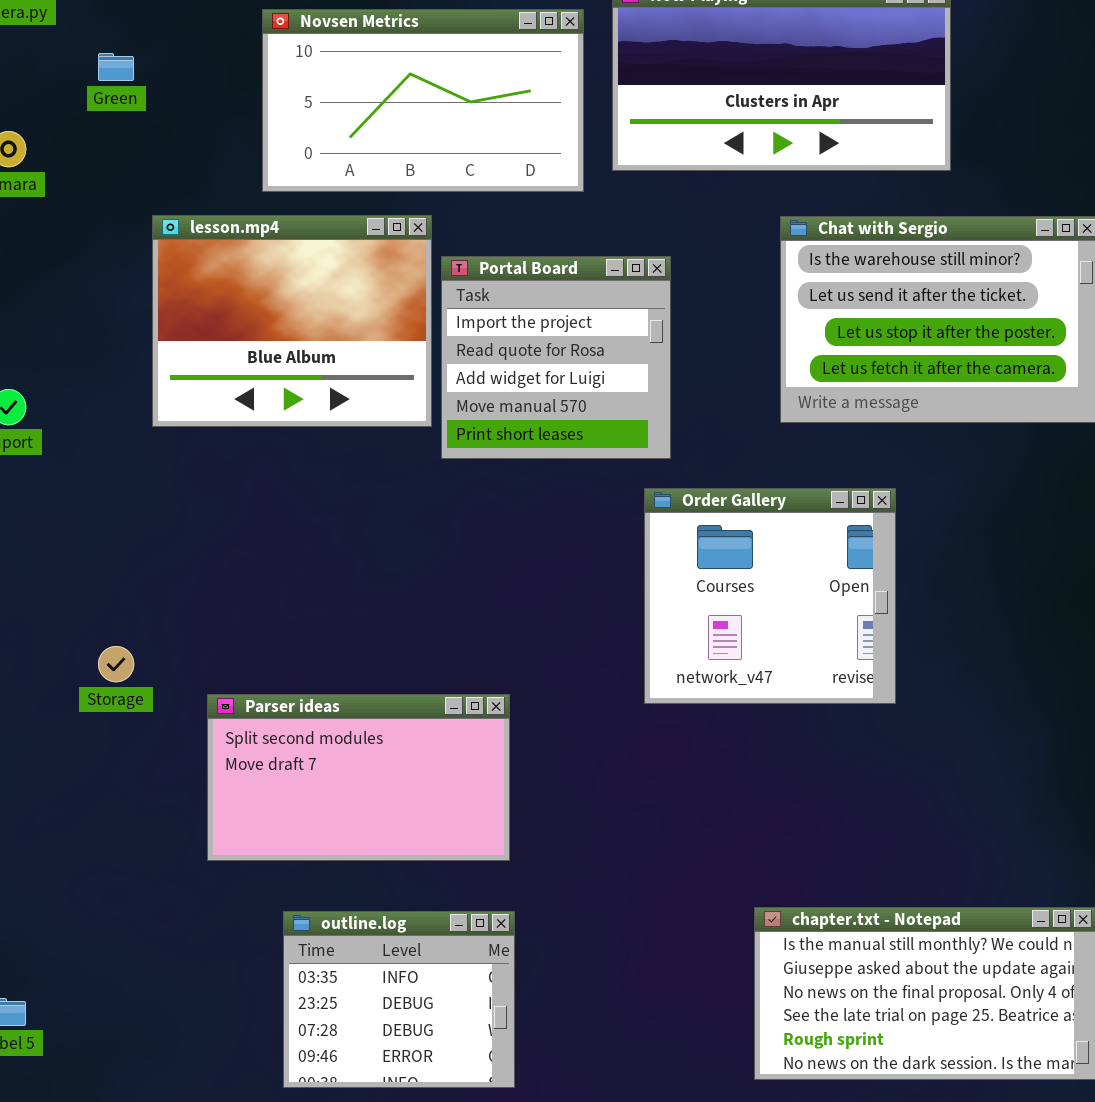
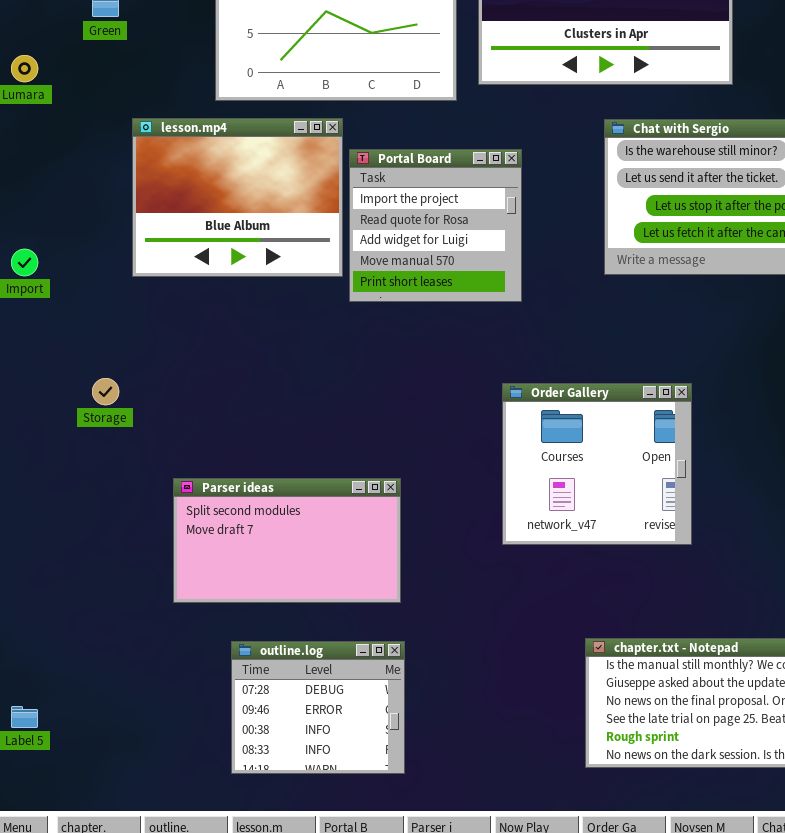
Order Gallery: [644,488,896,704] -> [502,383,692,545], moved
Storage: [98,646,134,682] -> [92,378,119,405], moved
outline.log: [283,911,515,1088] -> [231,641,405,774], scrolled down 2 rows

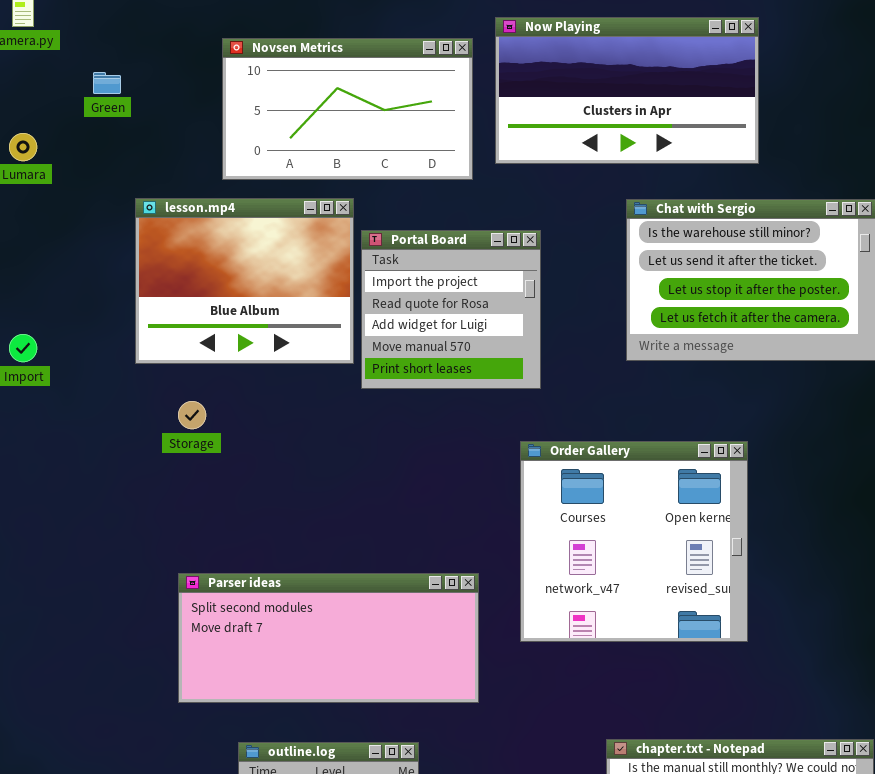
Storage: [92,378,119,405] -> [178,401,206,429], moved
Order Gallery: [502,383,692,545] -> [520,441,748,642], resized
Parser ideas: [173,478,401,603] -> [178,573,479,703], resized

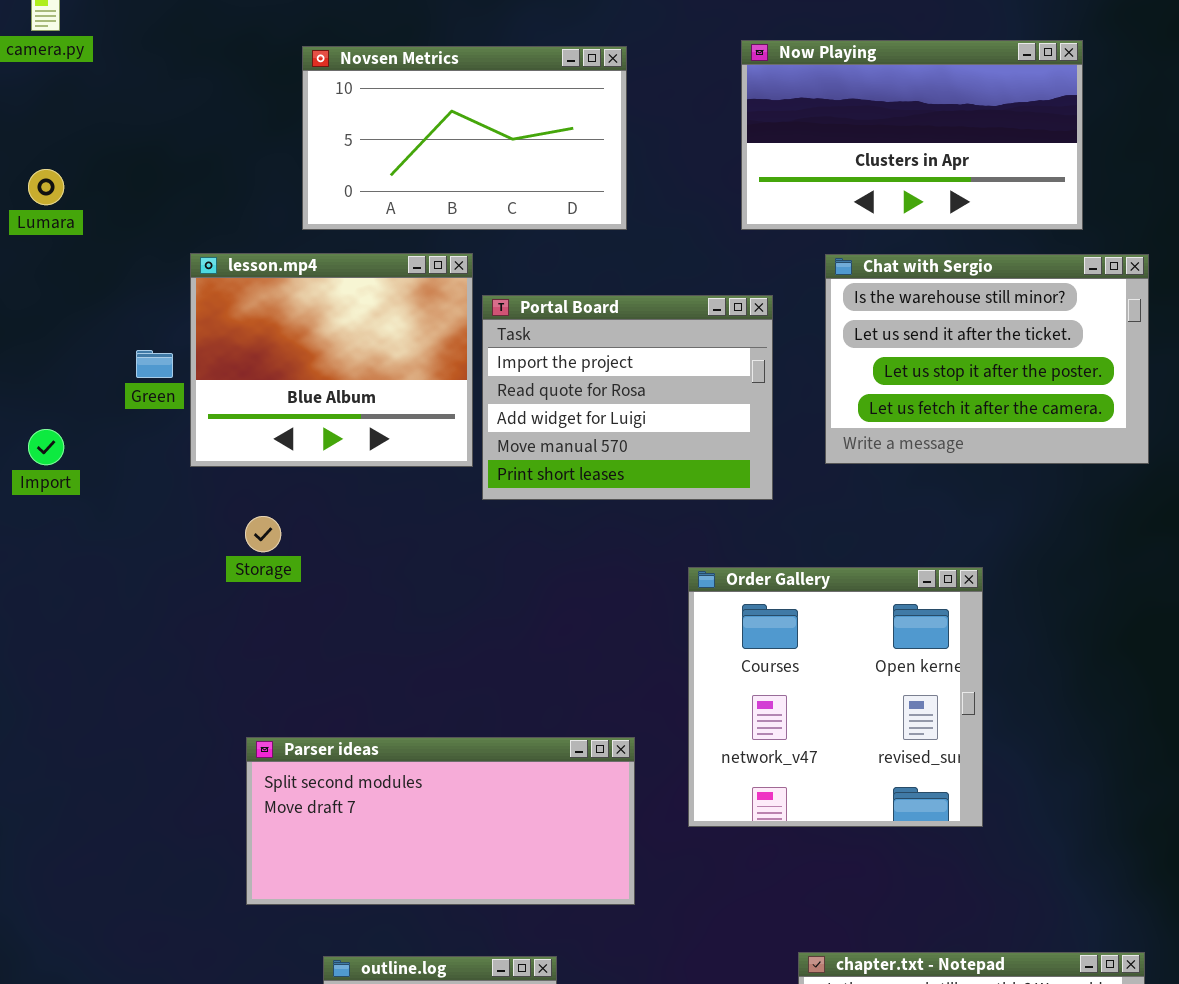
Now Playing: [495,17,759,164] -> [741,40,1083,230], moved
Green: [93,72,121,94] -> [136,350,173,378], moved
Portal Board: [361,230,541,389] -> [482,295,773,500], resized

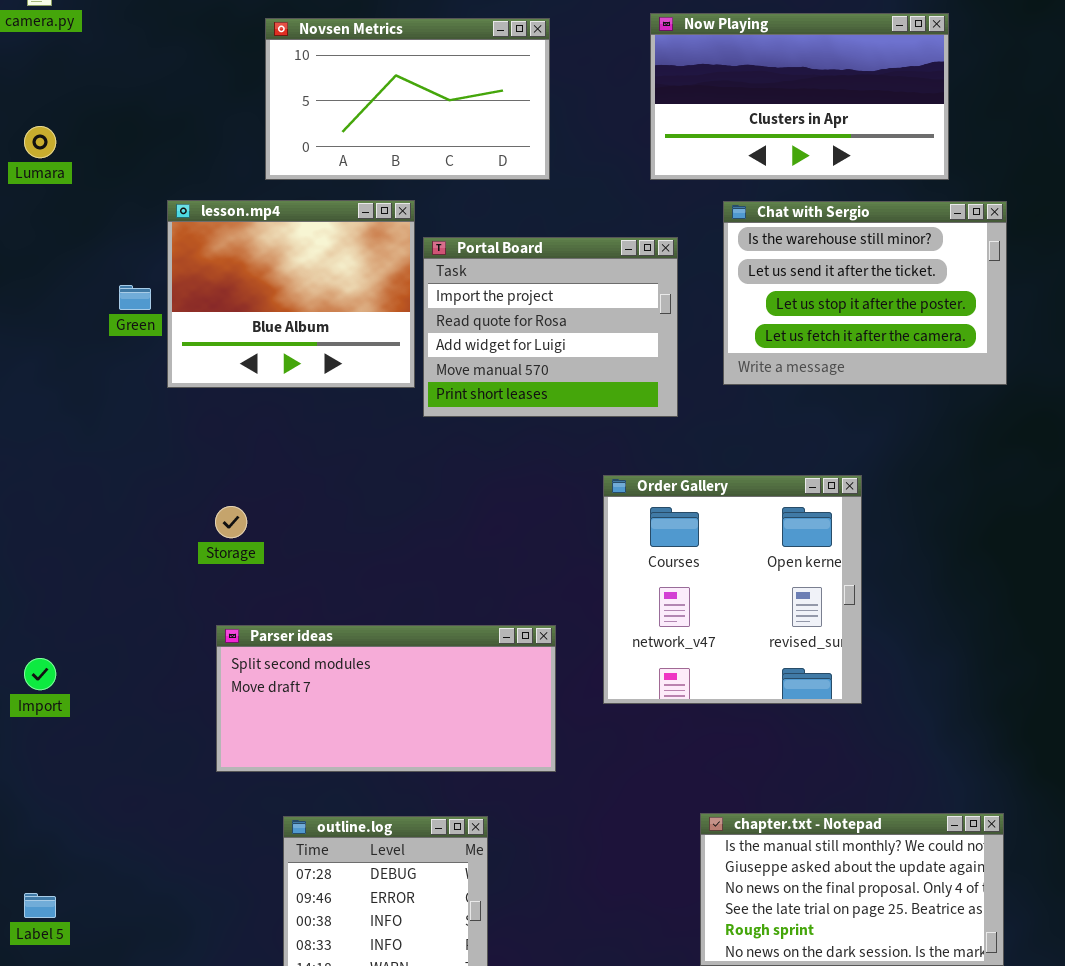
Import: [28,429,64,465] -> [24,658,56,690], moved
Storage: [245,516,281,552] -> [215,506,247,538], moved

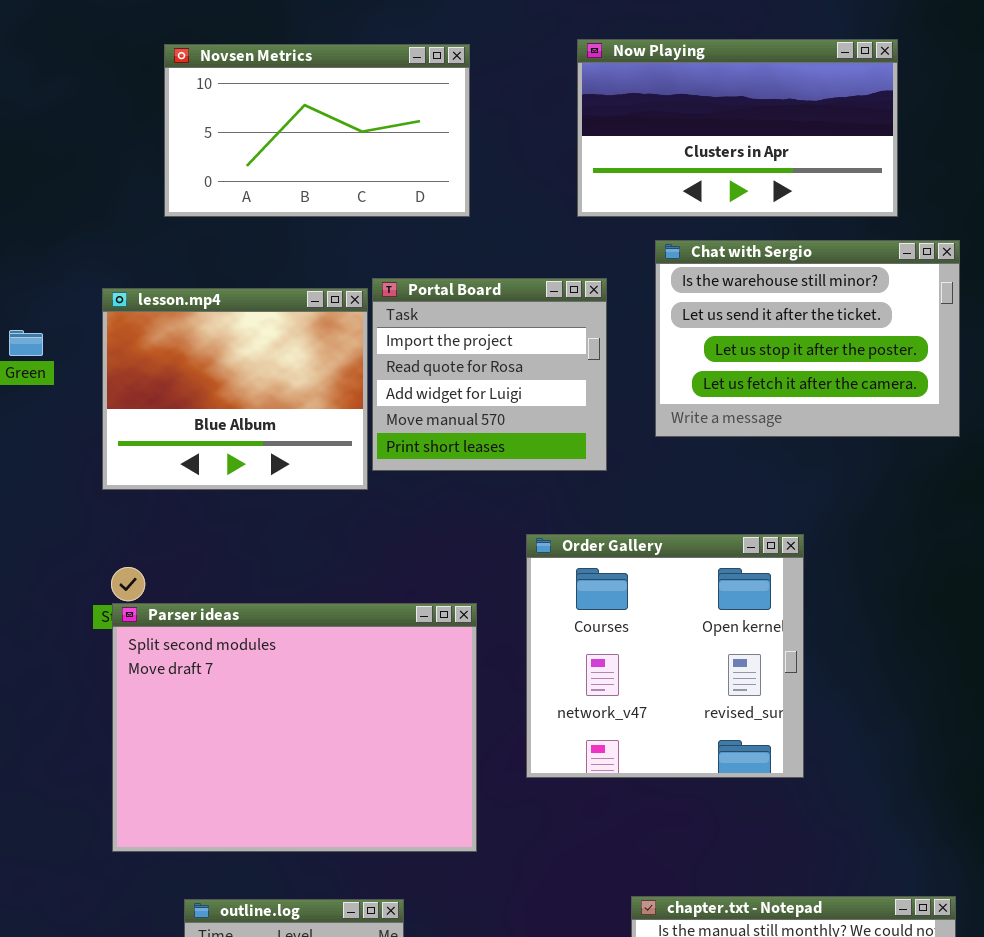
lesson.mp4: [167,200,415,388] -> [102,288,368,490], moved
Portal Board: [423,237,678,417] -> [372,278,607,471], resized
Parser ideas: [216,625,556,772] -> [112,603,477,852], resized

